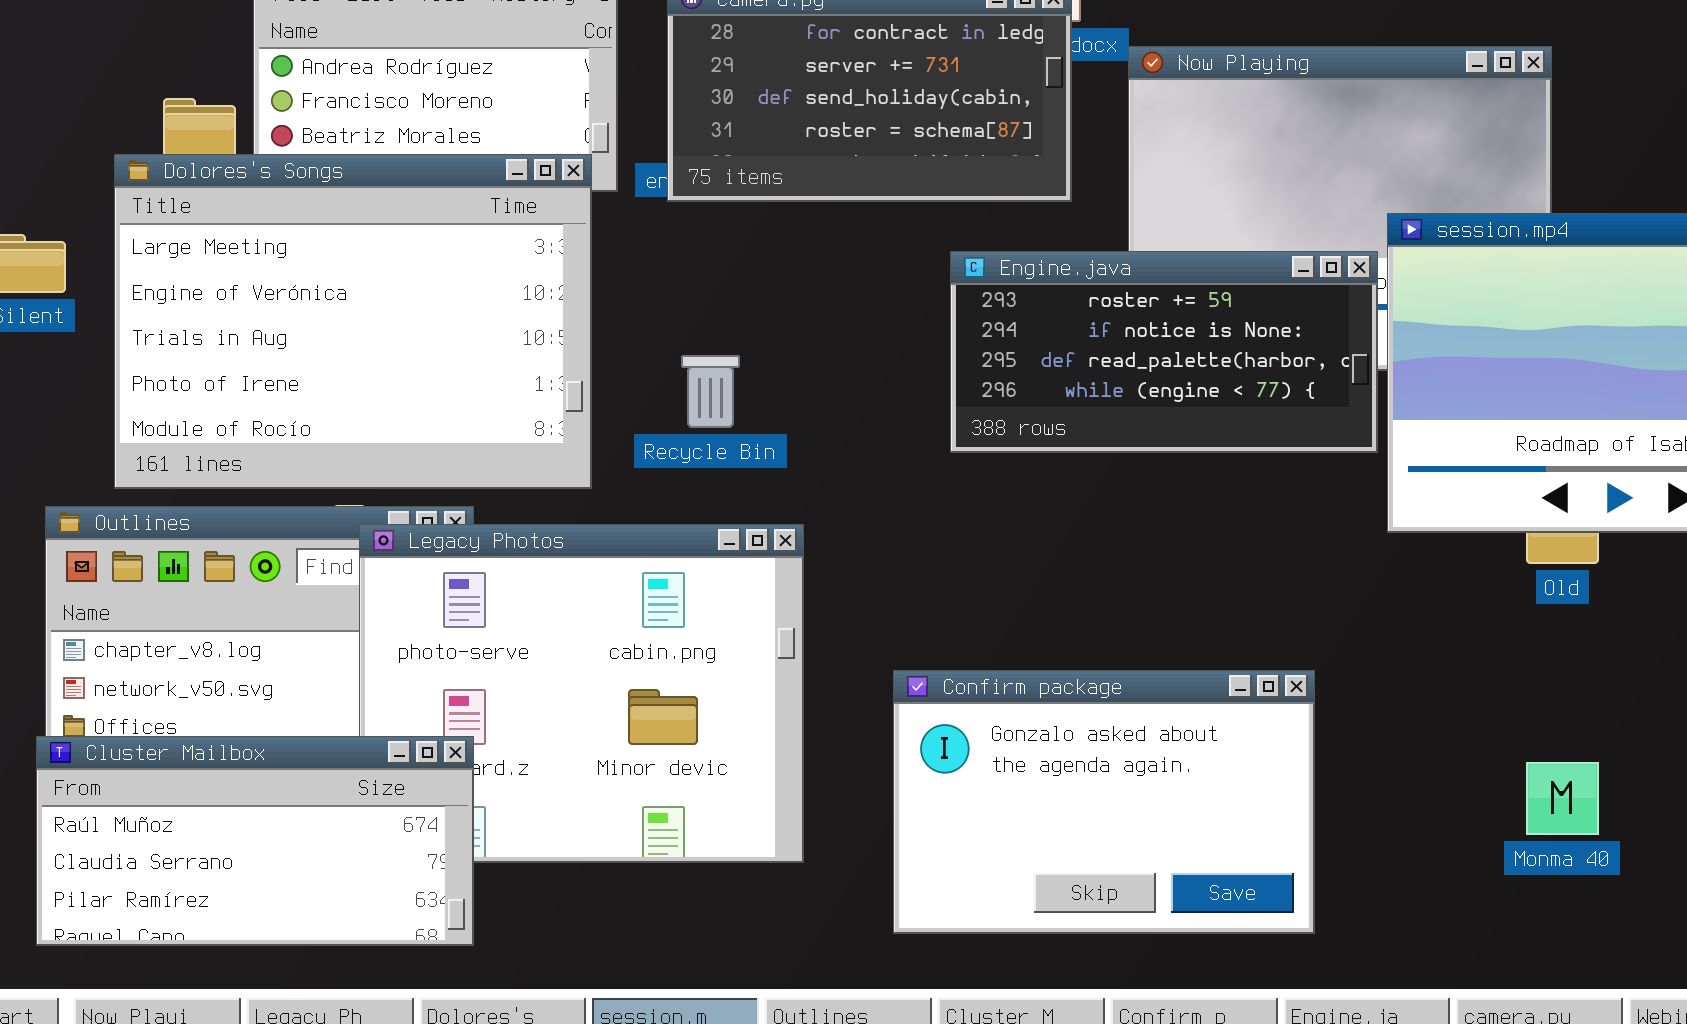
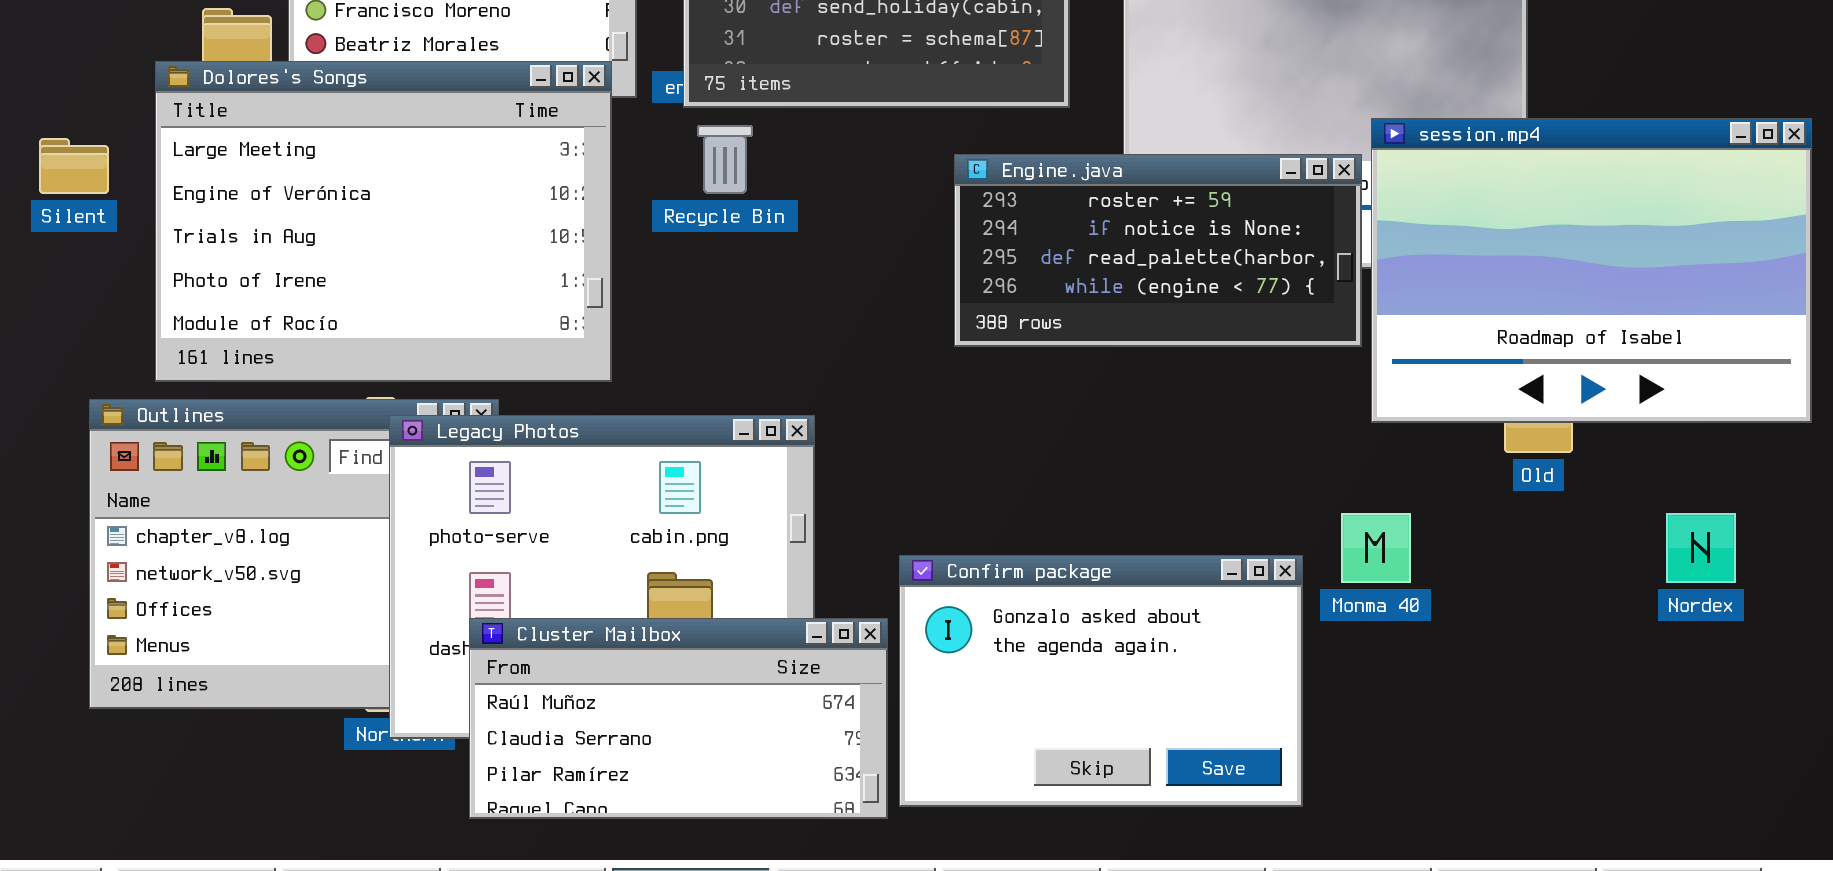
Recycle Bin: [681,355,740,428] -> [697,125,753,194], moved
Cluster Mailbox: [36,736,474,946] -> [469,618,888,819], moved
Monma 40: [1526,762,1599,835] -> [1341,513,1411,583], moved

